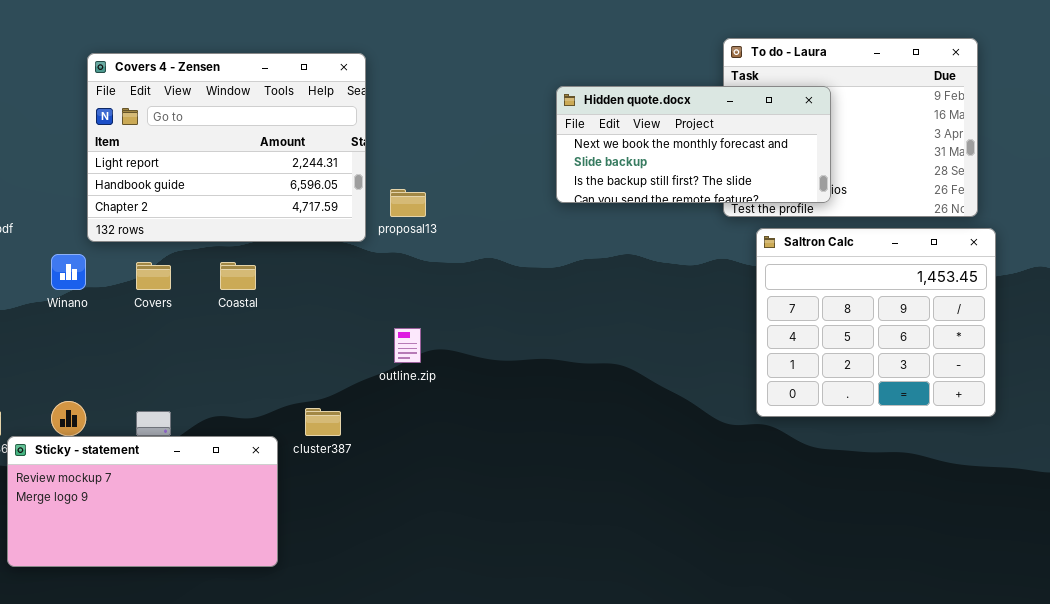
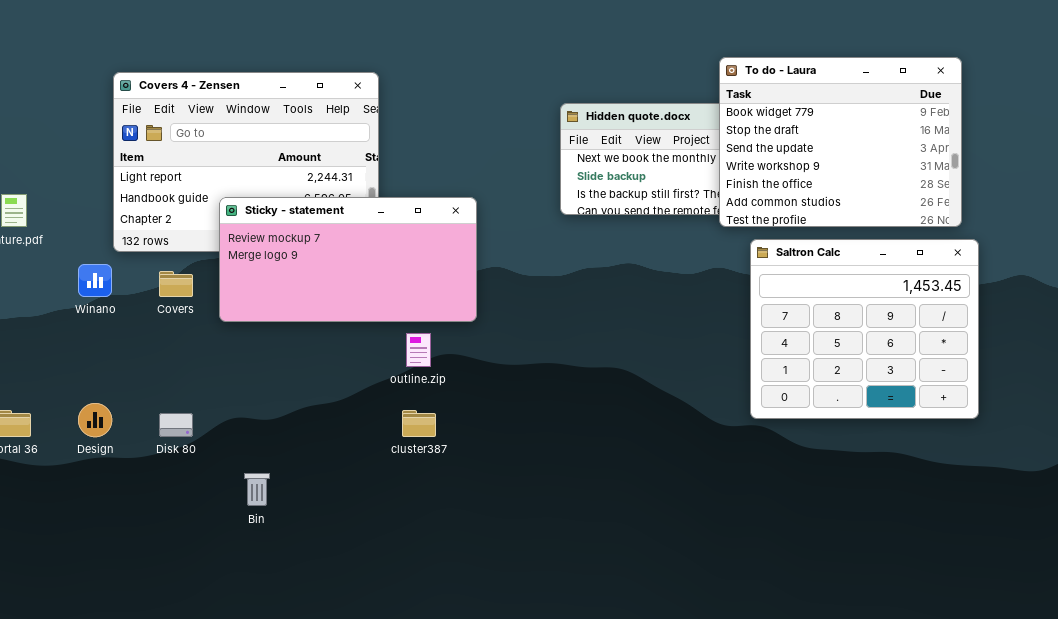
To do - Laura: [723,38,978,217] -> [719,57,962,227], raised
cluster387: [305,408,341,436] -> [402,410,436,437], moved
Sticky - statement: [7,436,278,567] -> [219,197,477,322], moved

